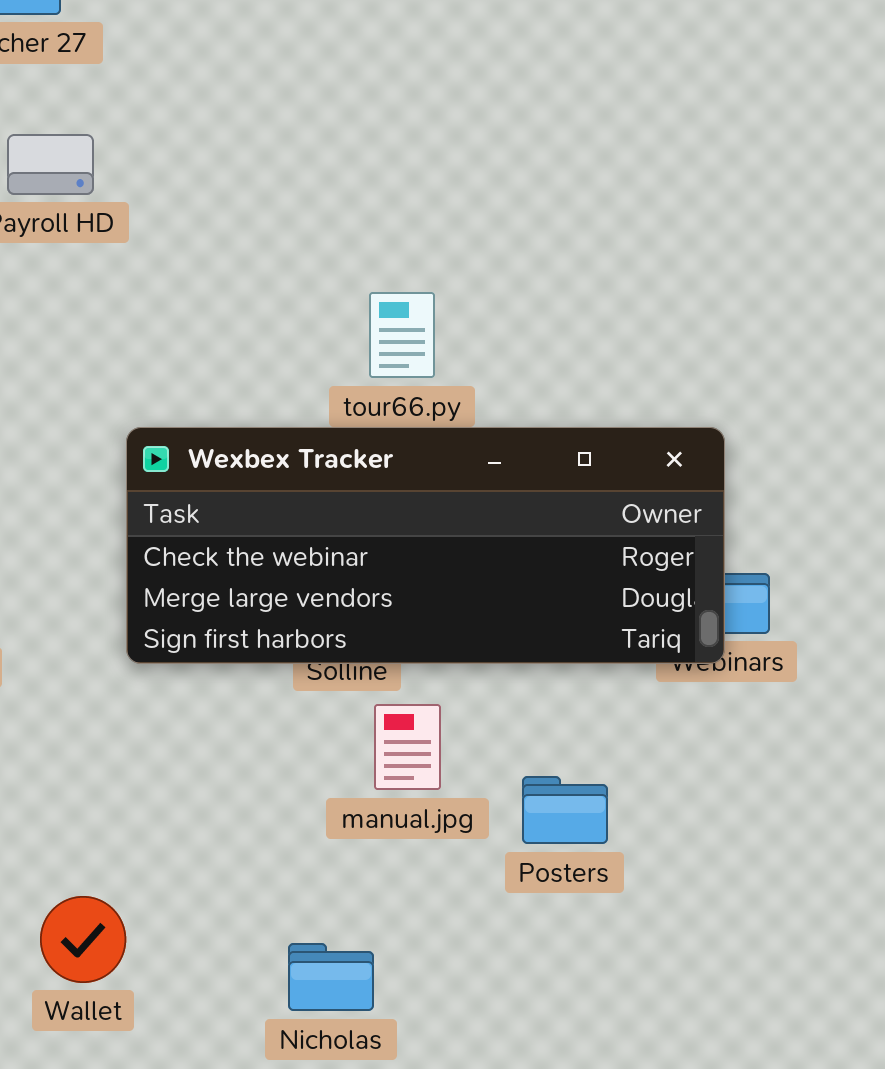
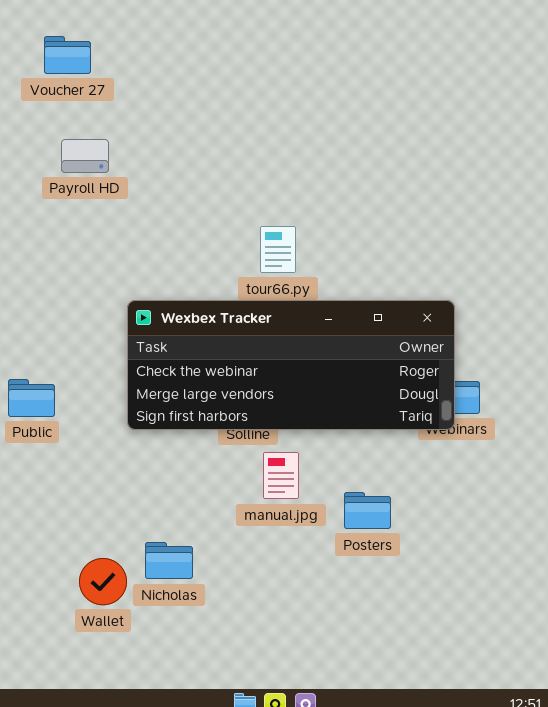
Nicholas: [288,943,374,1011] -> [145,542,193,579], moved

